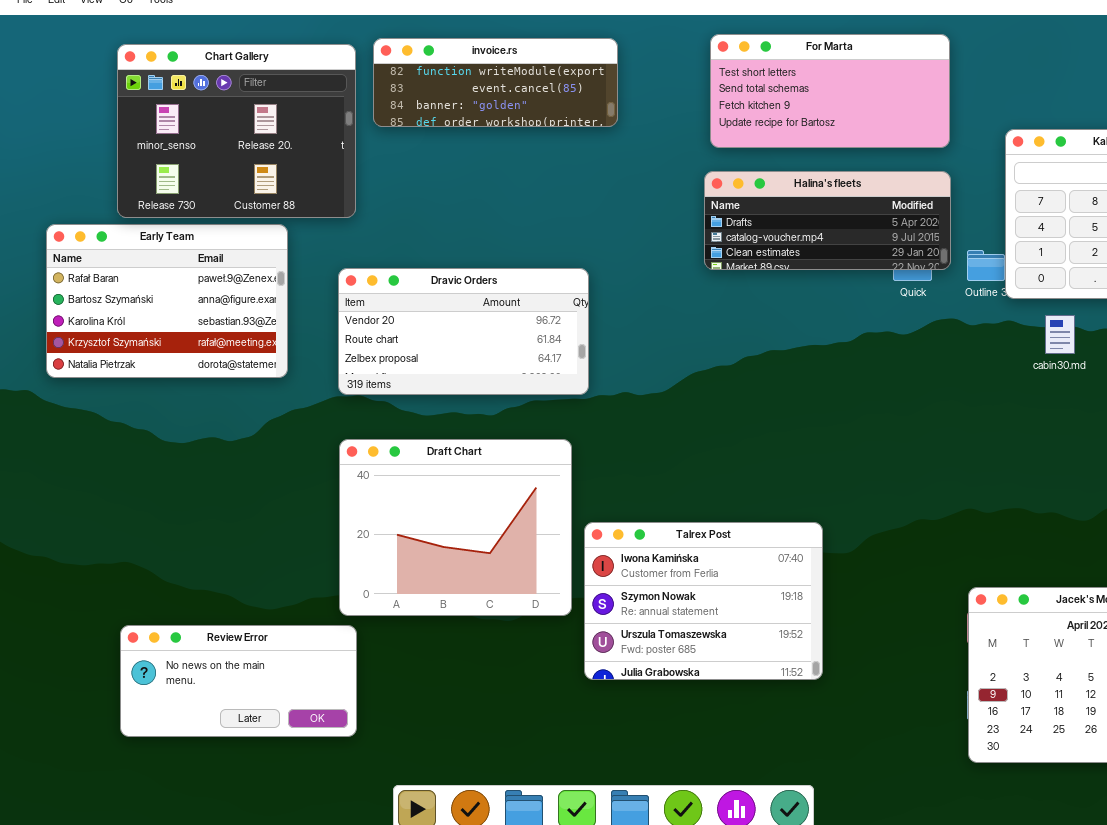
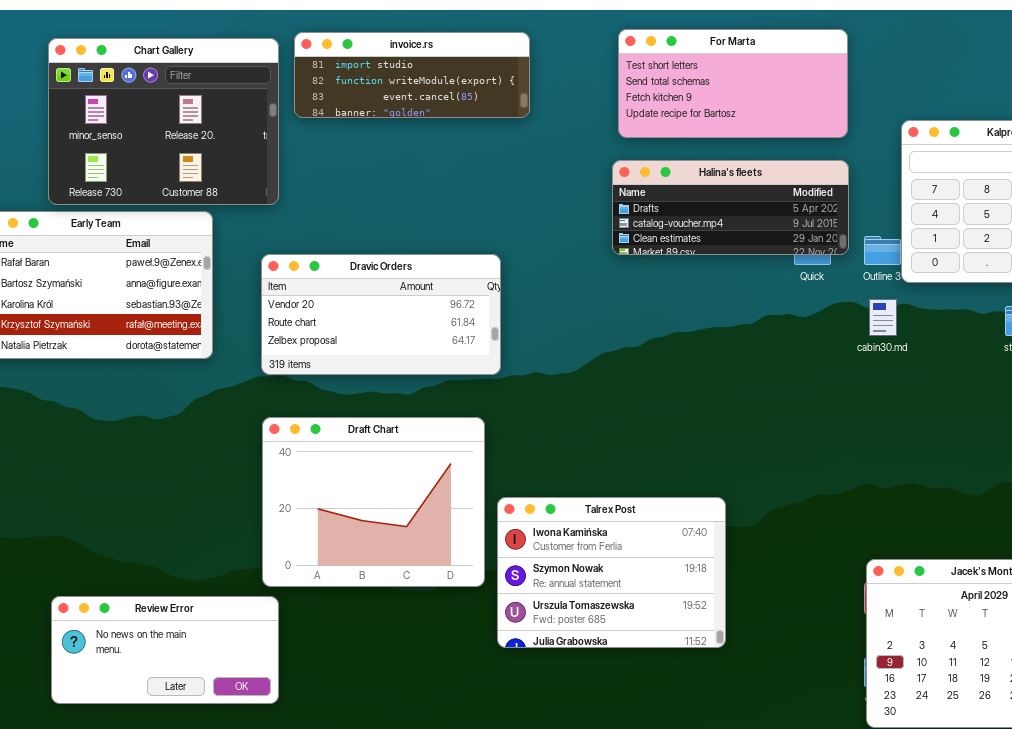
invoice.rs: [373,38,618,127] -> [294,32,530,118], scrolled up 1 row
cabin30.md: [1045,315,1075,354] -> [869,299,897,336], moved

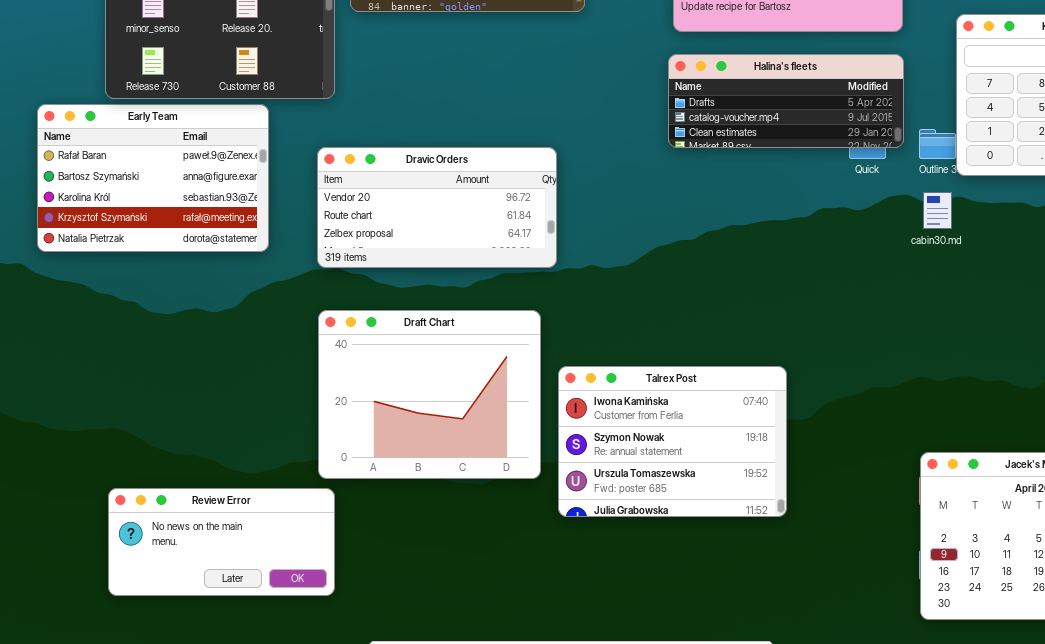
Talrex Post: [497,497,726,648] -> [558,366,787,517], moved

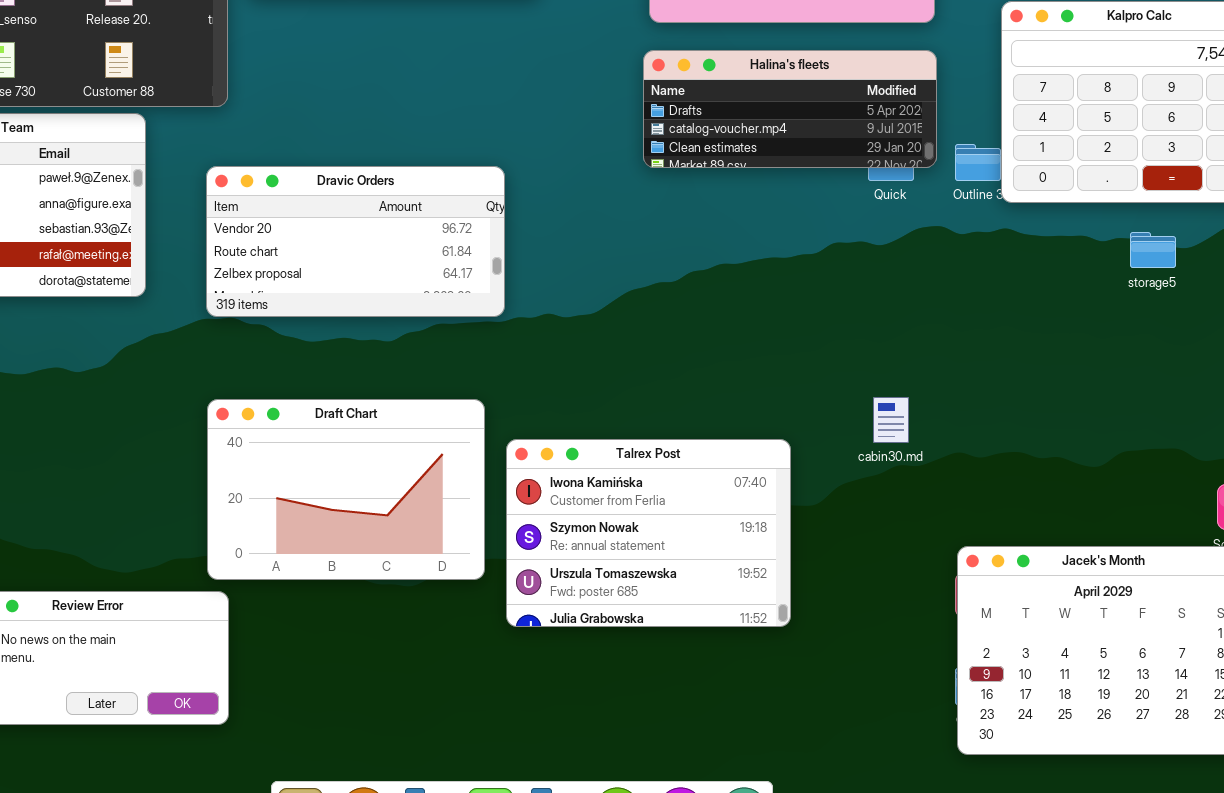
cabin30.md: [923,192,952,229] -> [873,397,909,443], moved
Draft Chart: [318,310,541,479] -> [207,399,485,580], resized

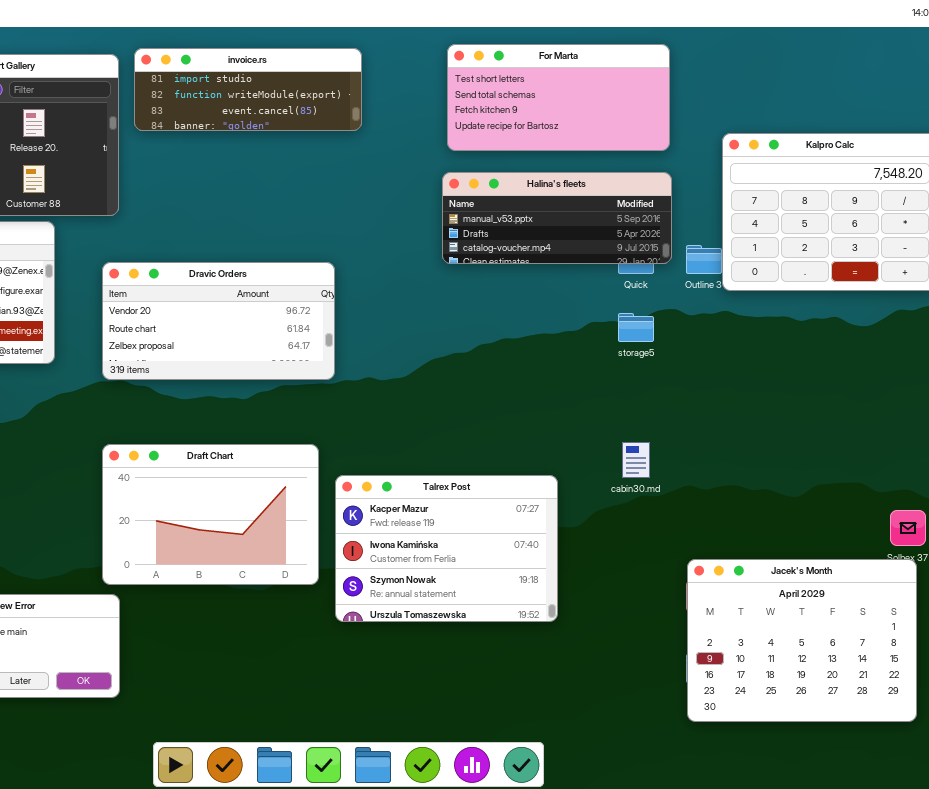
Halina's fleets: [643,50,937,168] -> [442,172,672,264], scrolled up 1 row
storage5: [1130,232,1176,268] -> [618,313,654,342], moved
Talrex Post: [506,439,791,627] -> [335,475,558,622], scrolled up 1 row

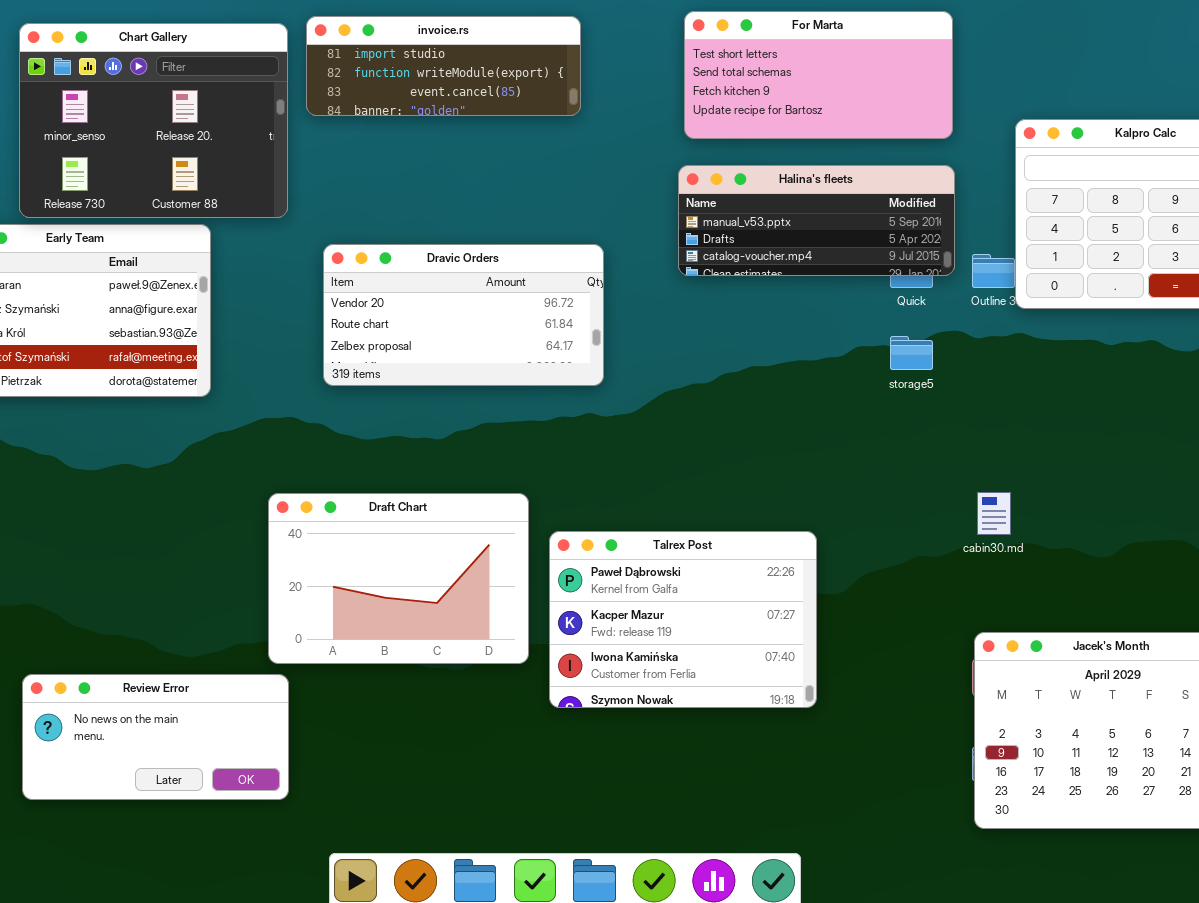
Dravic Orders: [102,262,335,380] -> [323,244,604,386], moved
cabin30.md: [622,442,650,478] -> [977,492,1011,535], moved
Talrex Post: [335,475,558,622] -> [549,531,817,708], scrolled up 1 row

